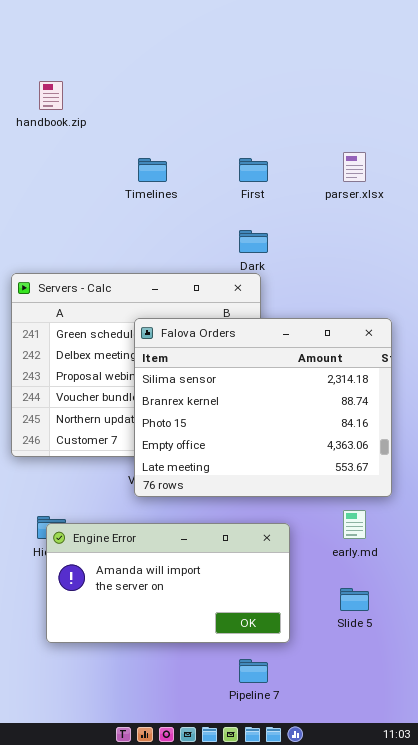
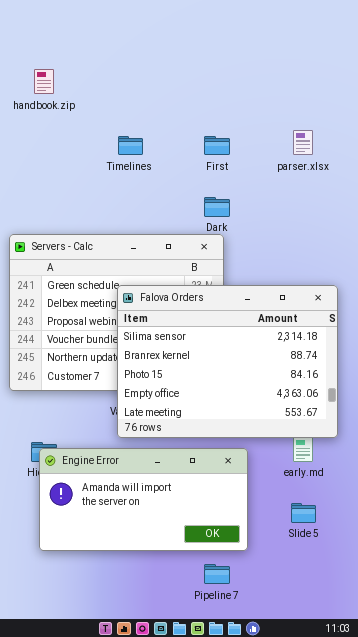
Falova Orders: [134,318,392,497] -> [117,285,338,438], moved

